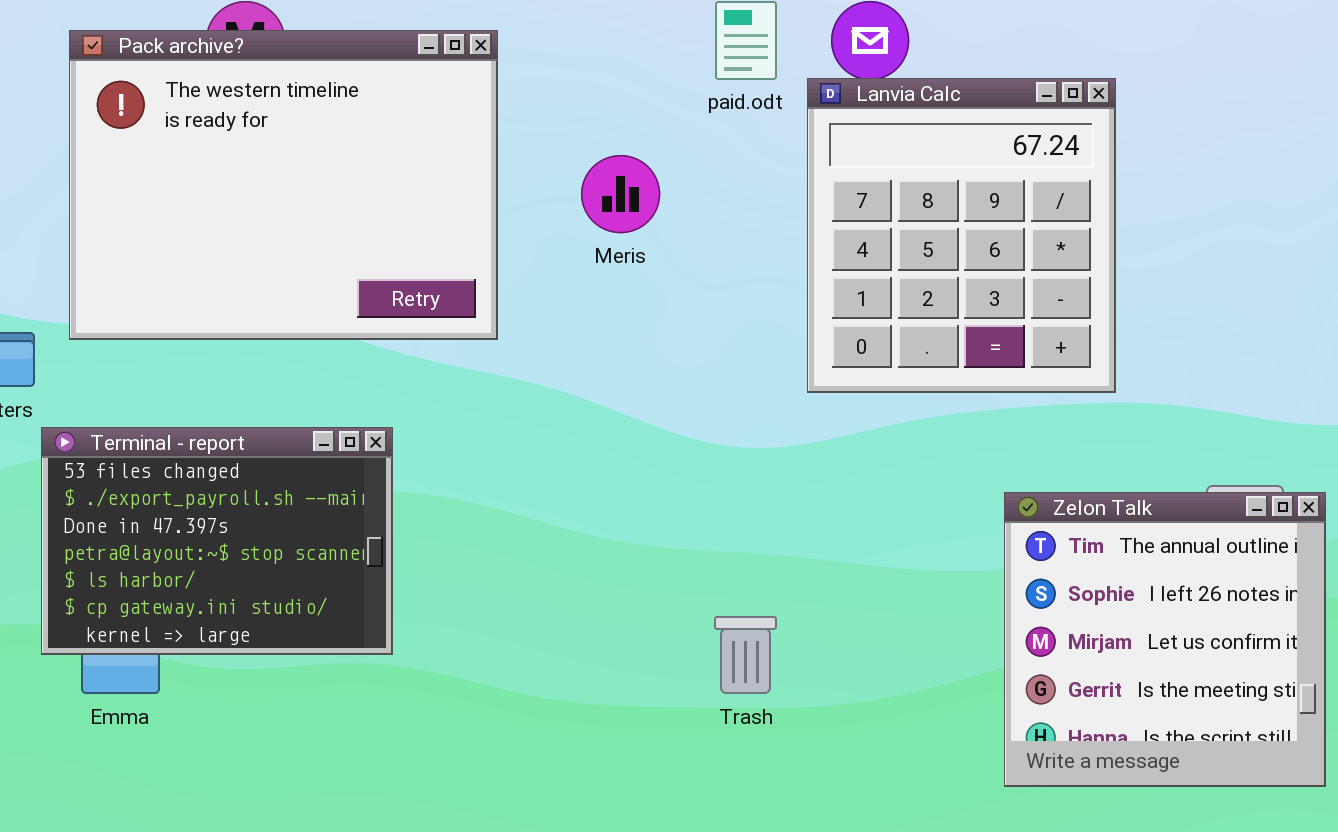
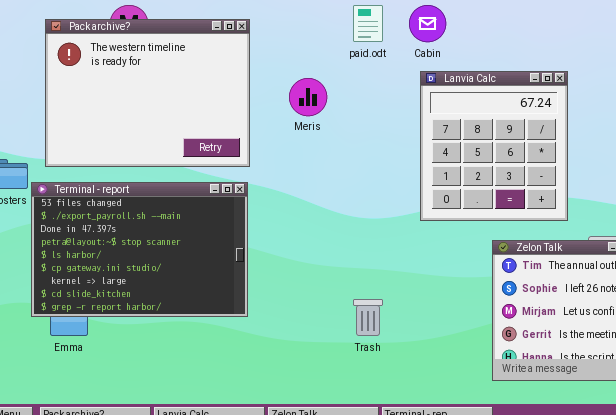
Lanvia Calc: [807,78,1116,393] -> [420,71,568,221], moved
Terminal - report: [41,427,393,655] -> [31,182,248,317], resized

